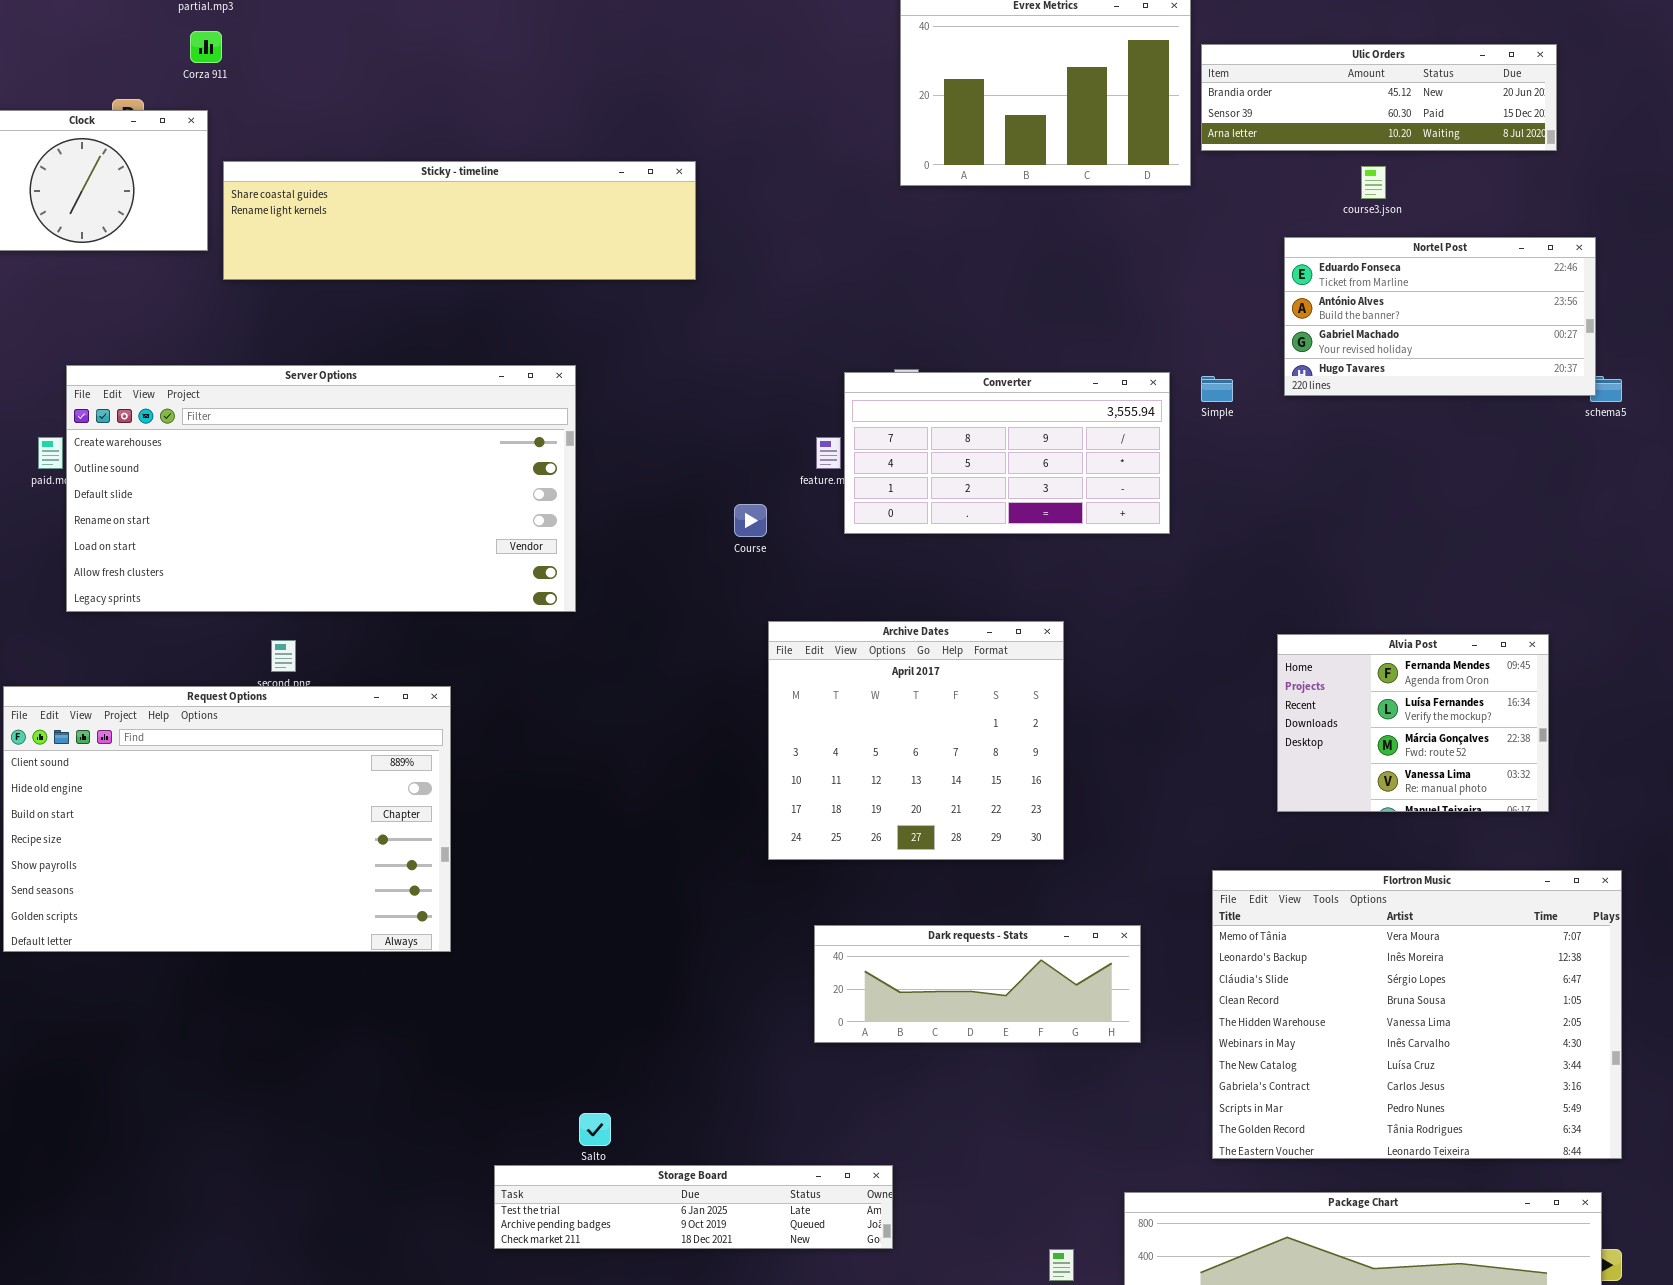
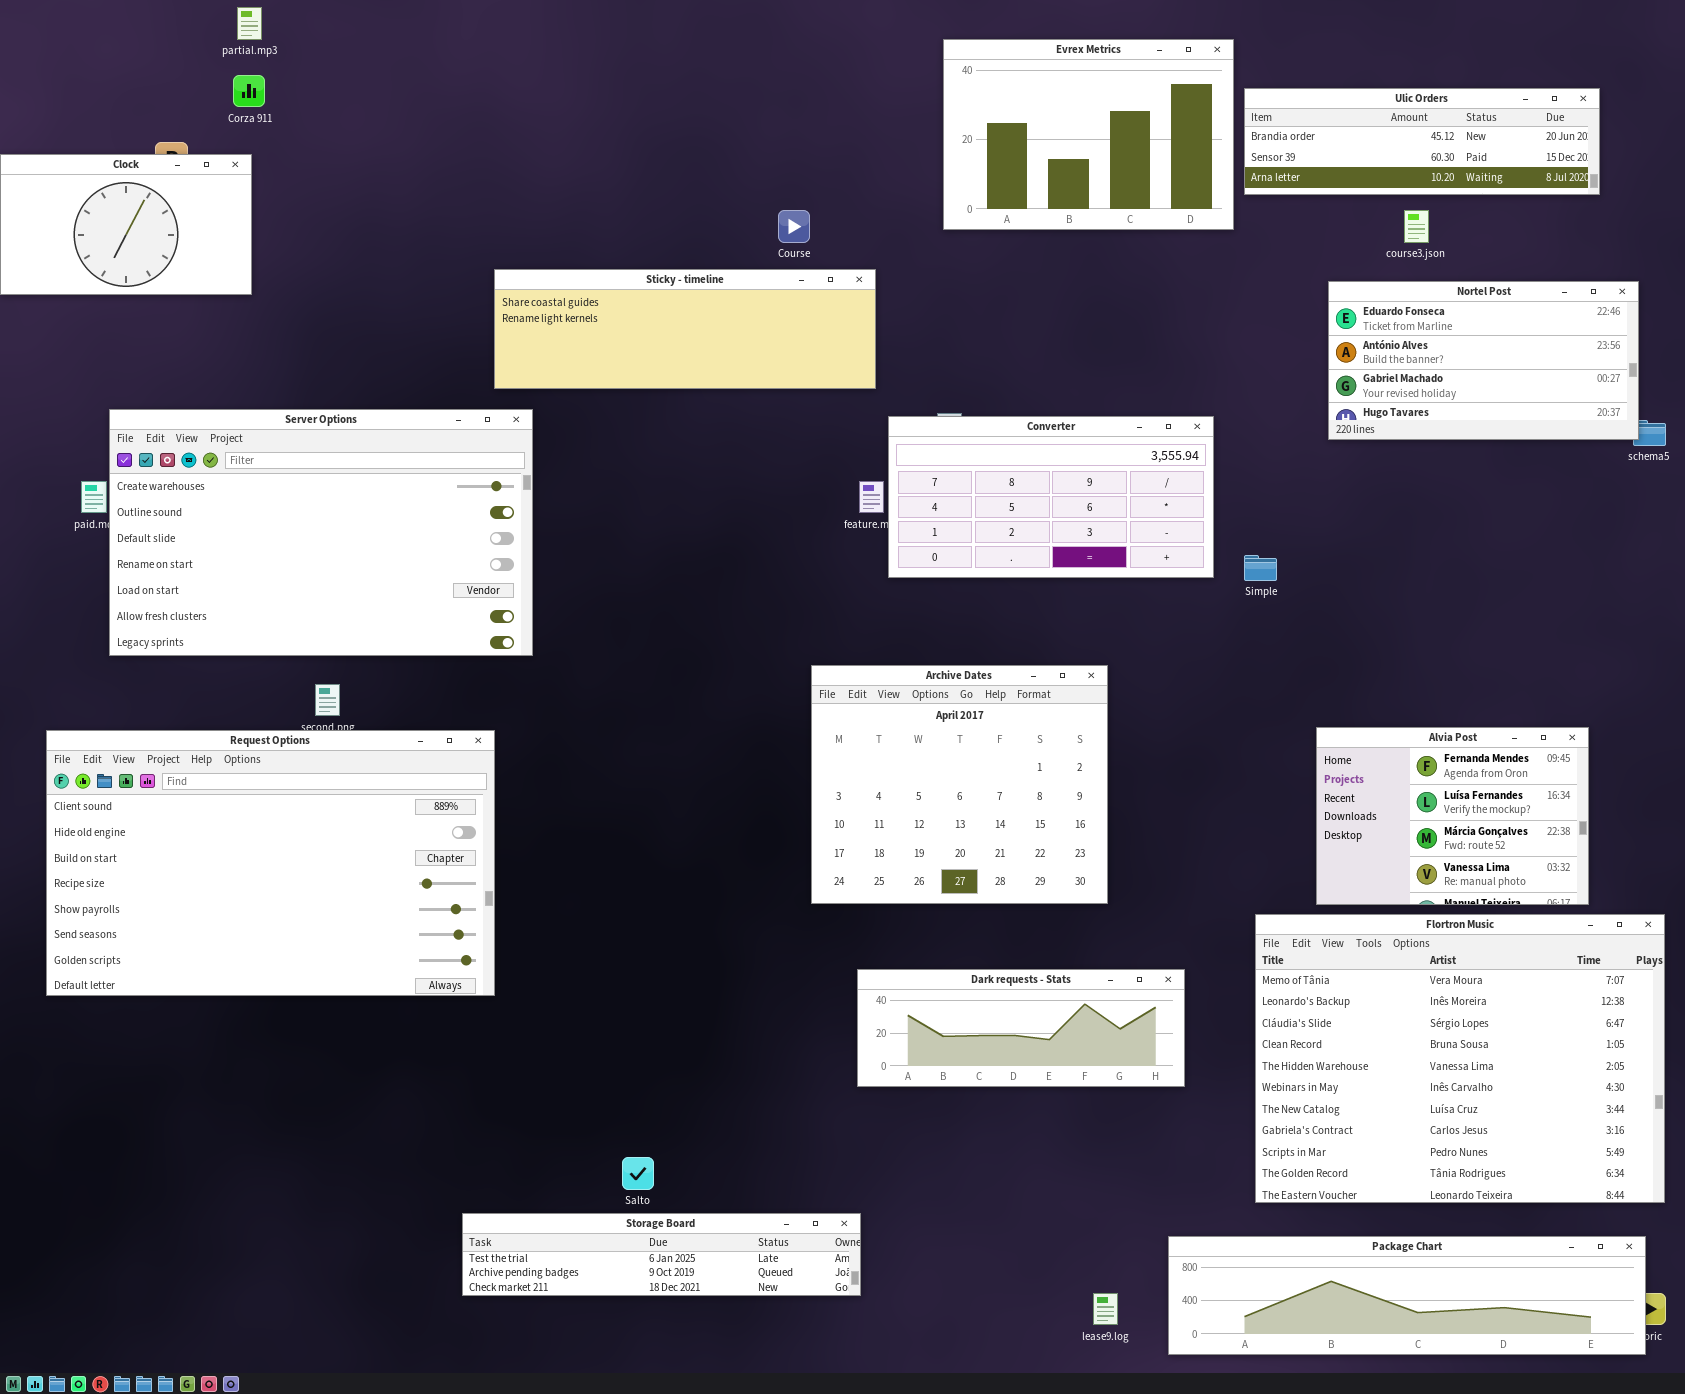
Sticky - timeline: [223,161,696,280] -> [494,269,876,389], moved, resized
Server Options: [66,365,576,612] -> [109,409,533,656], resized
Simple: [1201,376,1233,402] -> [1244,555,1277,581], moved
Course: [734,504,767,537] -> [778,210,810,243], moved
Alvia Post: [1277,634,1549,812] -> [1316,727,1589,905], moved
Storage Board: [494,1165,893,1249] -> [462,1213,861,1296], moved

